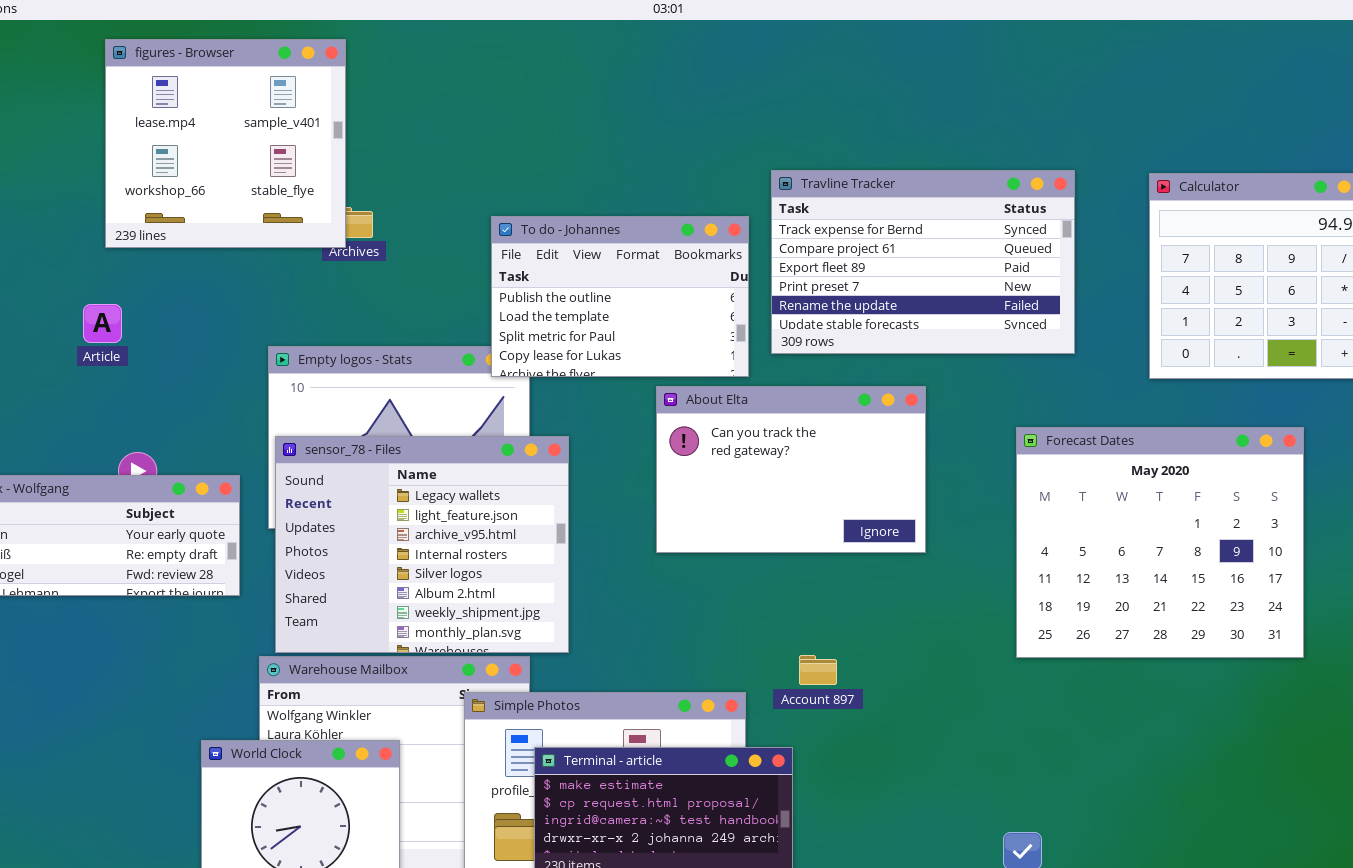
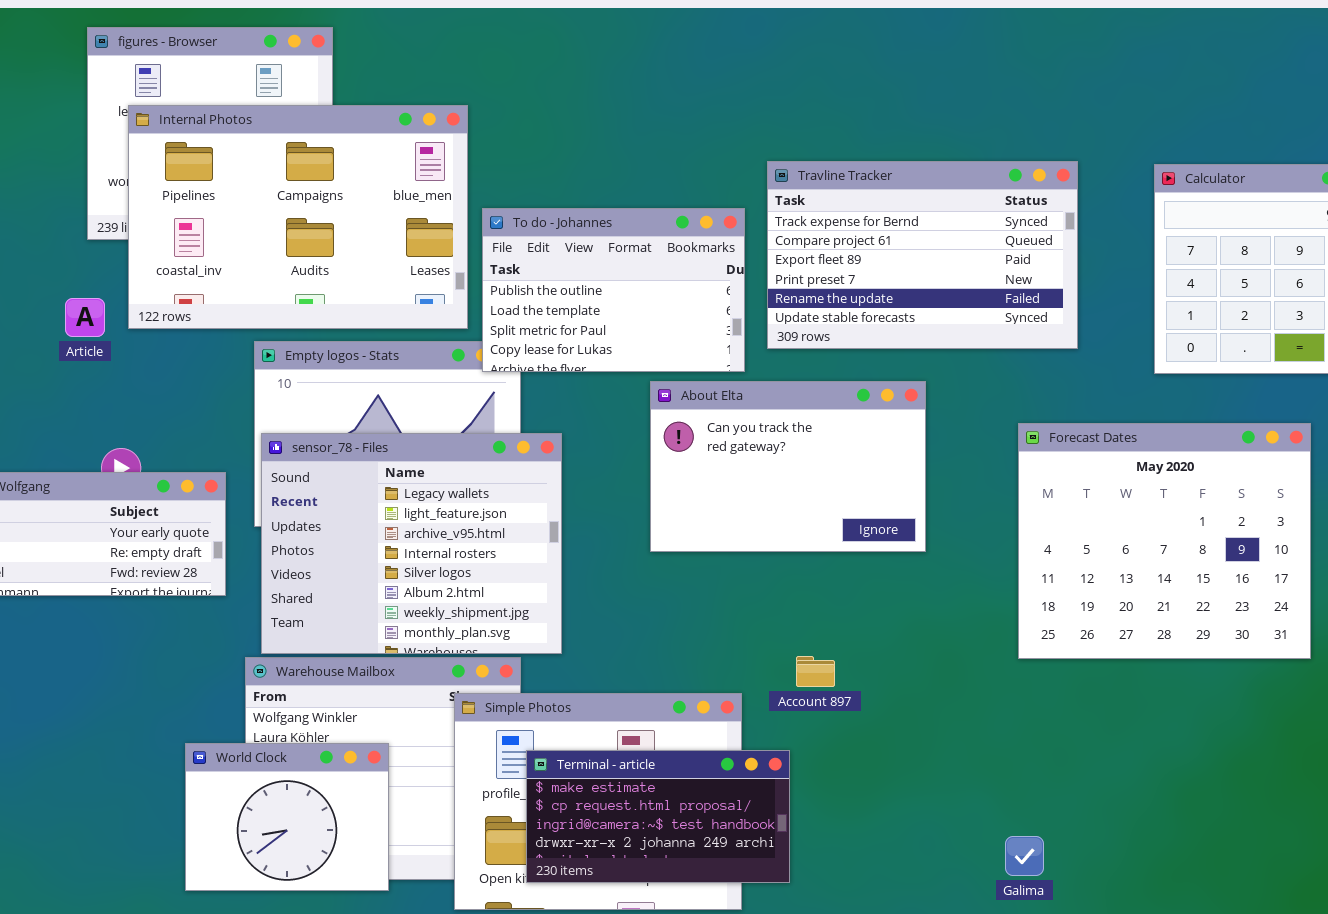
Internal Photos: none -> [128,105,468,329], opened

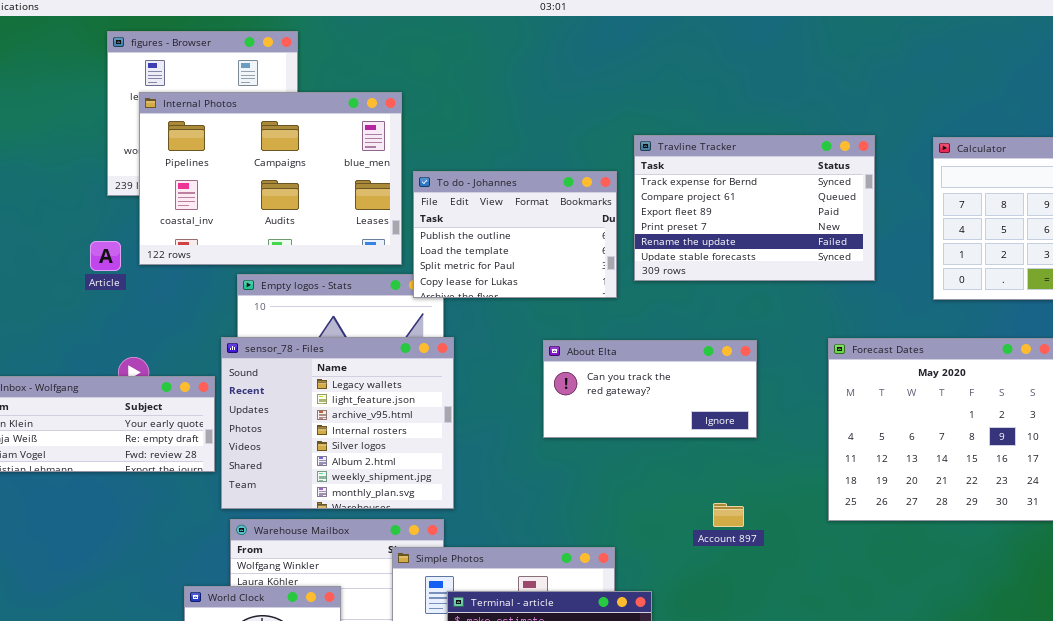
About Elta: [650,381,926,552] -> [543,340,757,438], resized
sensor_78 - Files: [261,433,562,654] -> [221,337,454,509], moved
Account 897: [796,656,835,687] -> [713,503,744,527], moved

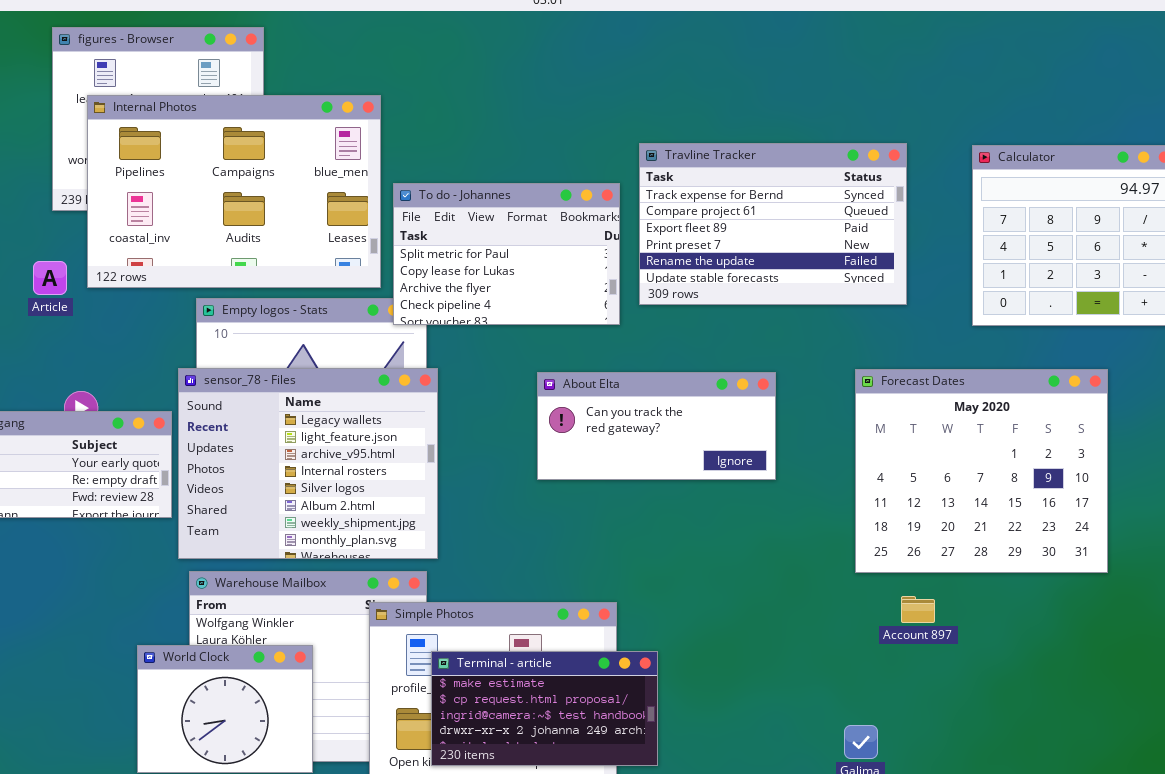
To do - Johannes: [413,171,617,298] -> [393,183,620,325], scrolled down 2 rows
Account 897: [713,503,744,527] -> [901,596,935,623], moved

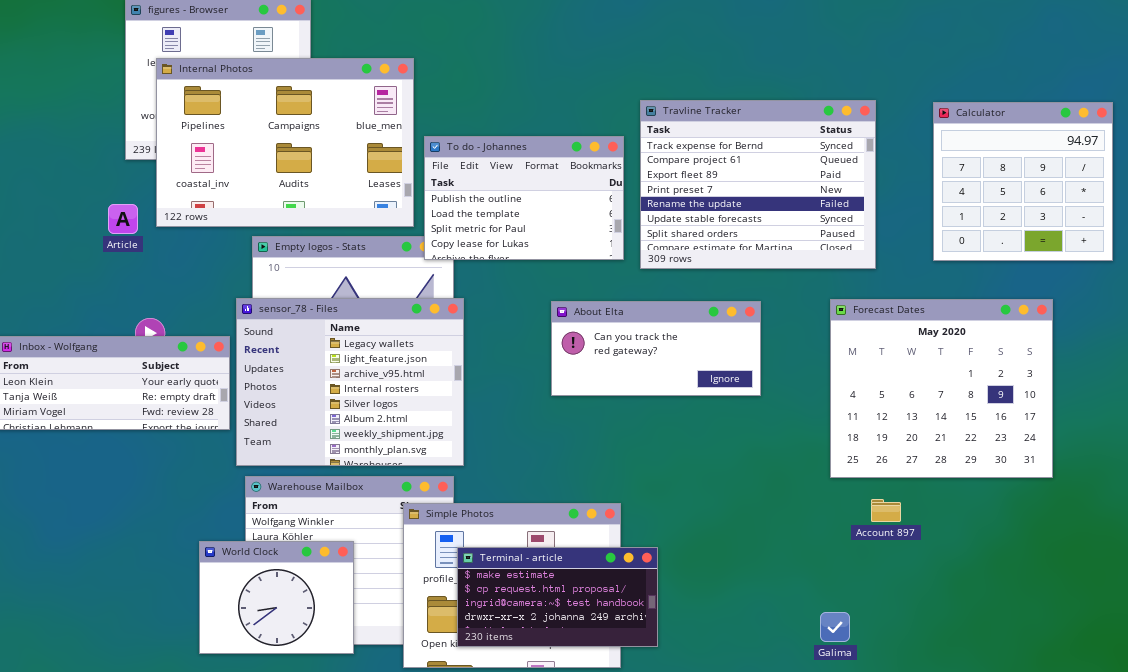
Travline Tracker: [639,143,907,305] -> [640,100,876,269], resized
To do - Johannes: [393,183,620,325] -> [424,136,624,260], scrolled up 2 rows

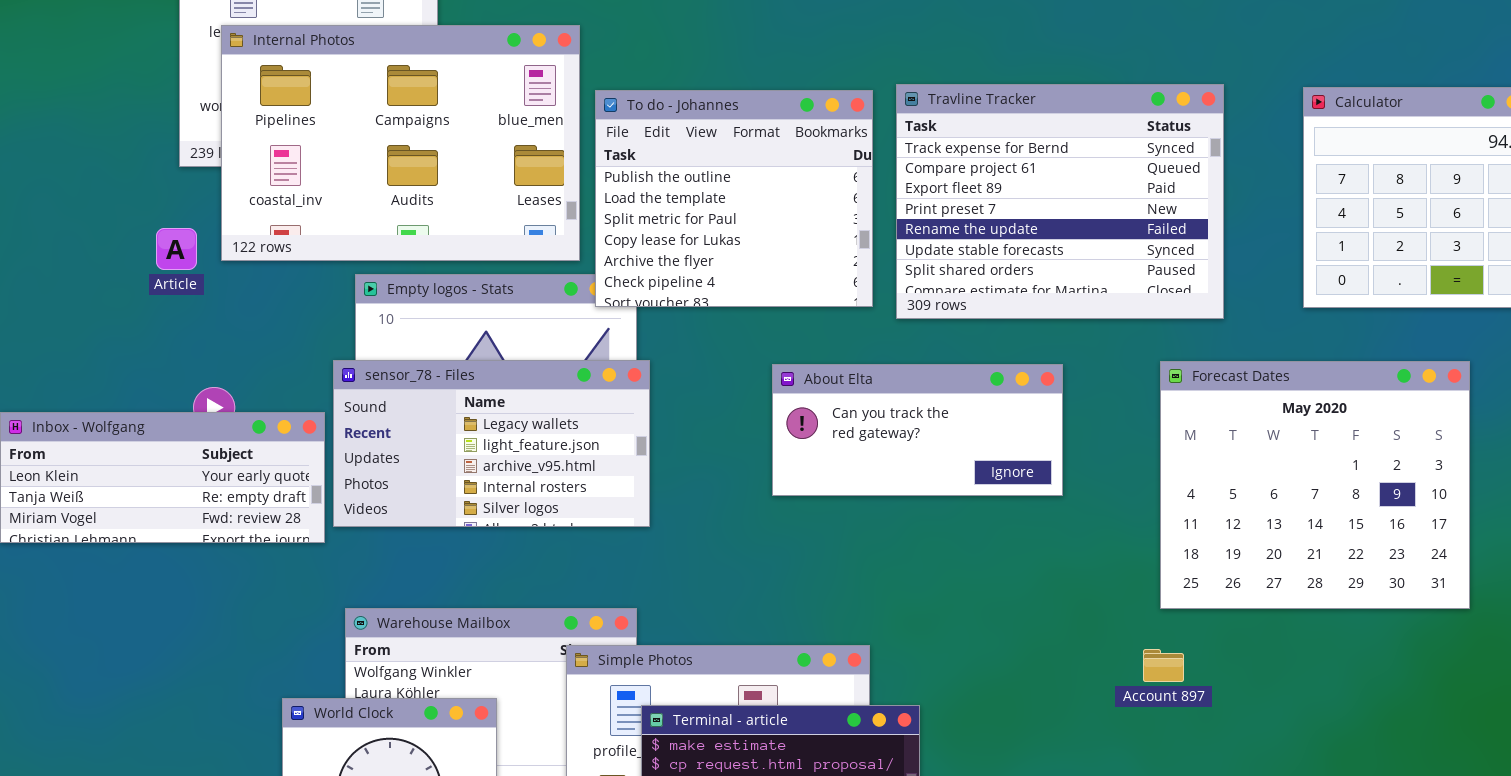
To do - Johannes: [424,136,624,260] -> [595,90,873,307], resized
sensor_78 - Files: [236,298,464,466] -> [333,360,650,527], resized
Account 897: [871,499,901,522] -> [1143,649,1184,682], moved

